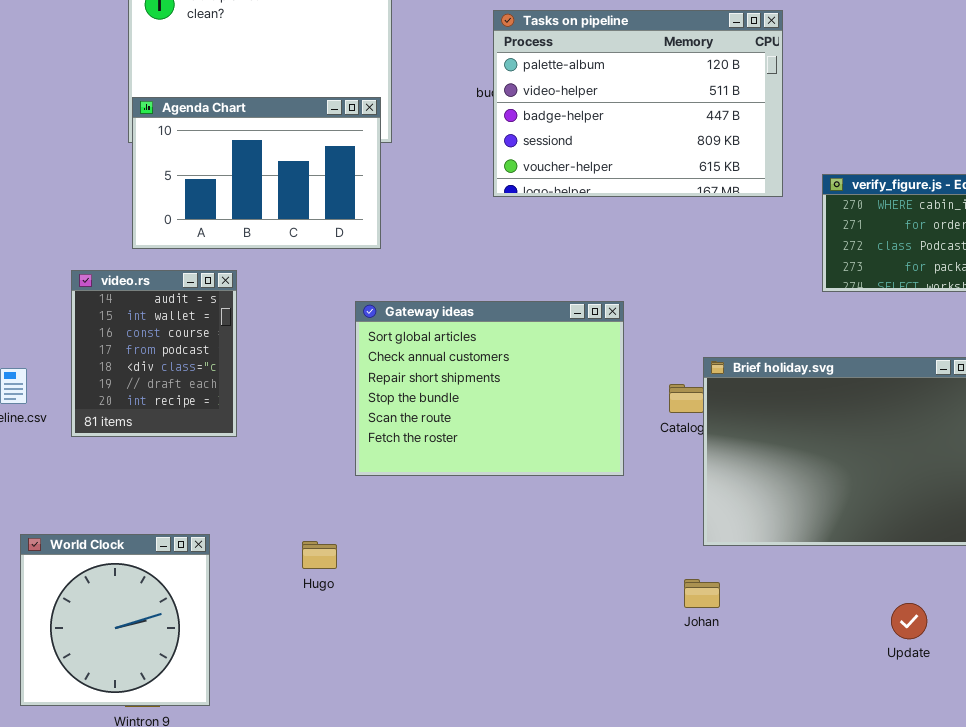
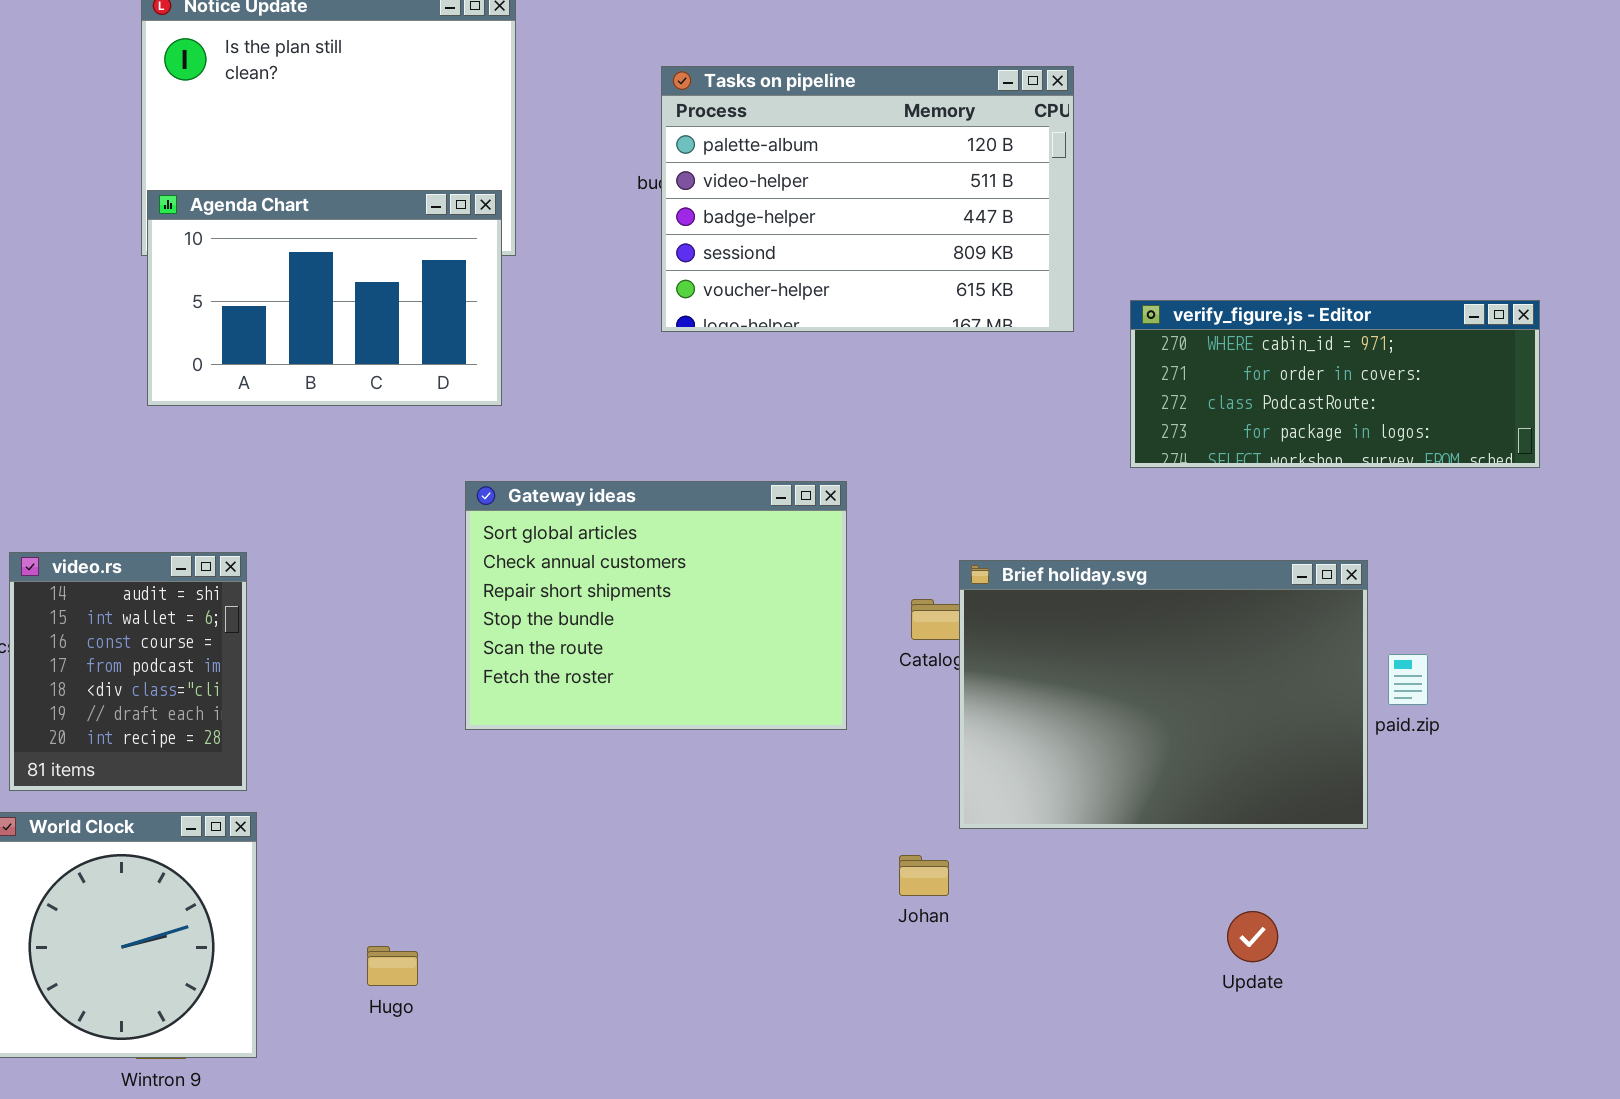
video.rs: [71,270,237,437] -> [9,552,247,791], moved
Hugo: [302,541,337,569] -> [367,946,418,986], moved
Johan: [684,579,720,608] -> [899,855,949,896], moved

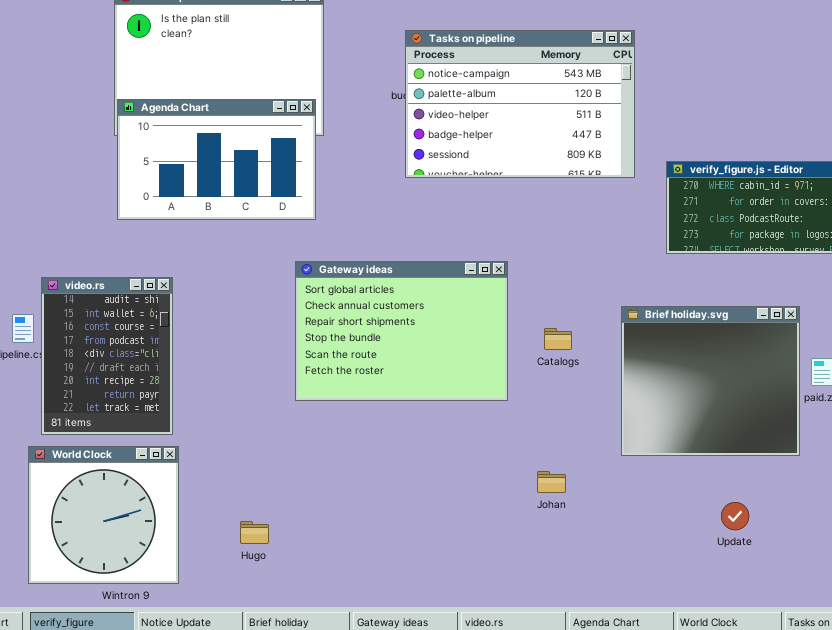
Tasks on pipeline: [661,66,1074,332] -> [405,30,635,178], scrolled up 1 row
video.rs: [9,552,247,791] -> [41,277,173,435], resized
Brief holiday.svg: [959,560,1368,829] -> [621,306,800,456], resized

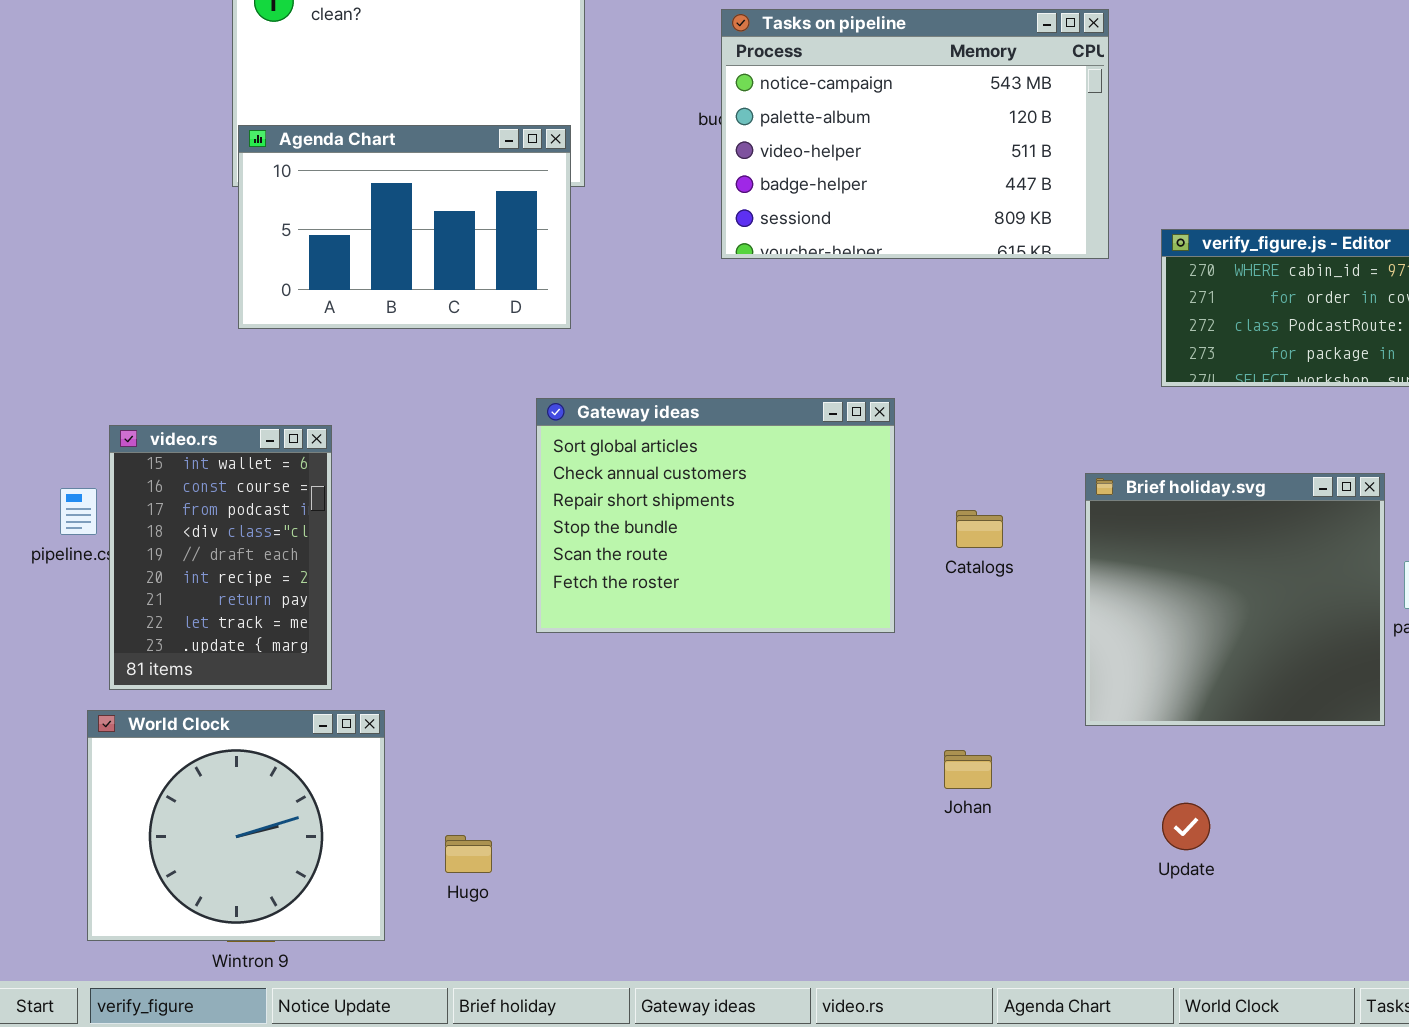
video.rs: [41,277,173,435] -> [109,425,332,690], scrolled down 1 row
World Clock: [28,446,179,584] -> [87,710,385,941], resized
Update: [721,502,749,530] -> [1162,803,1210,850], moved

